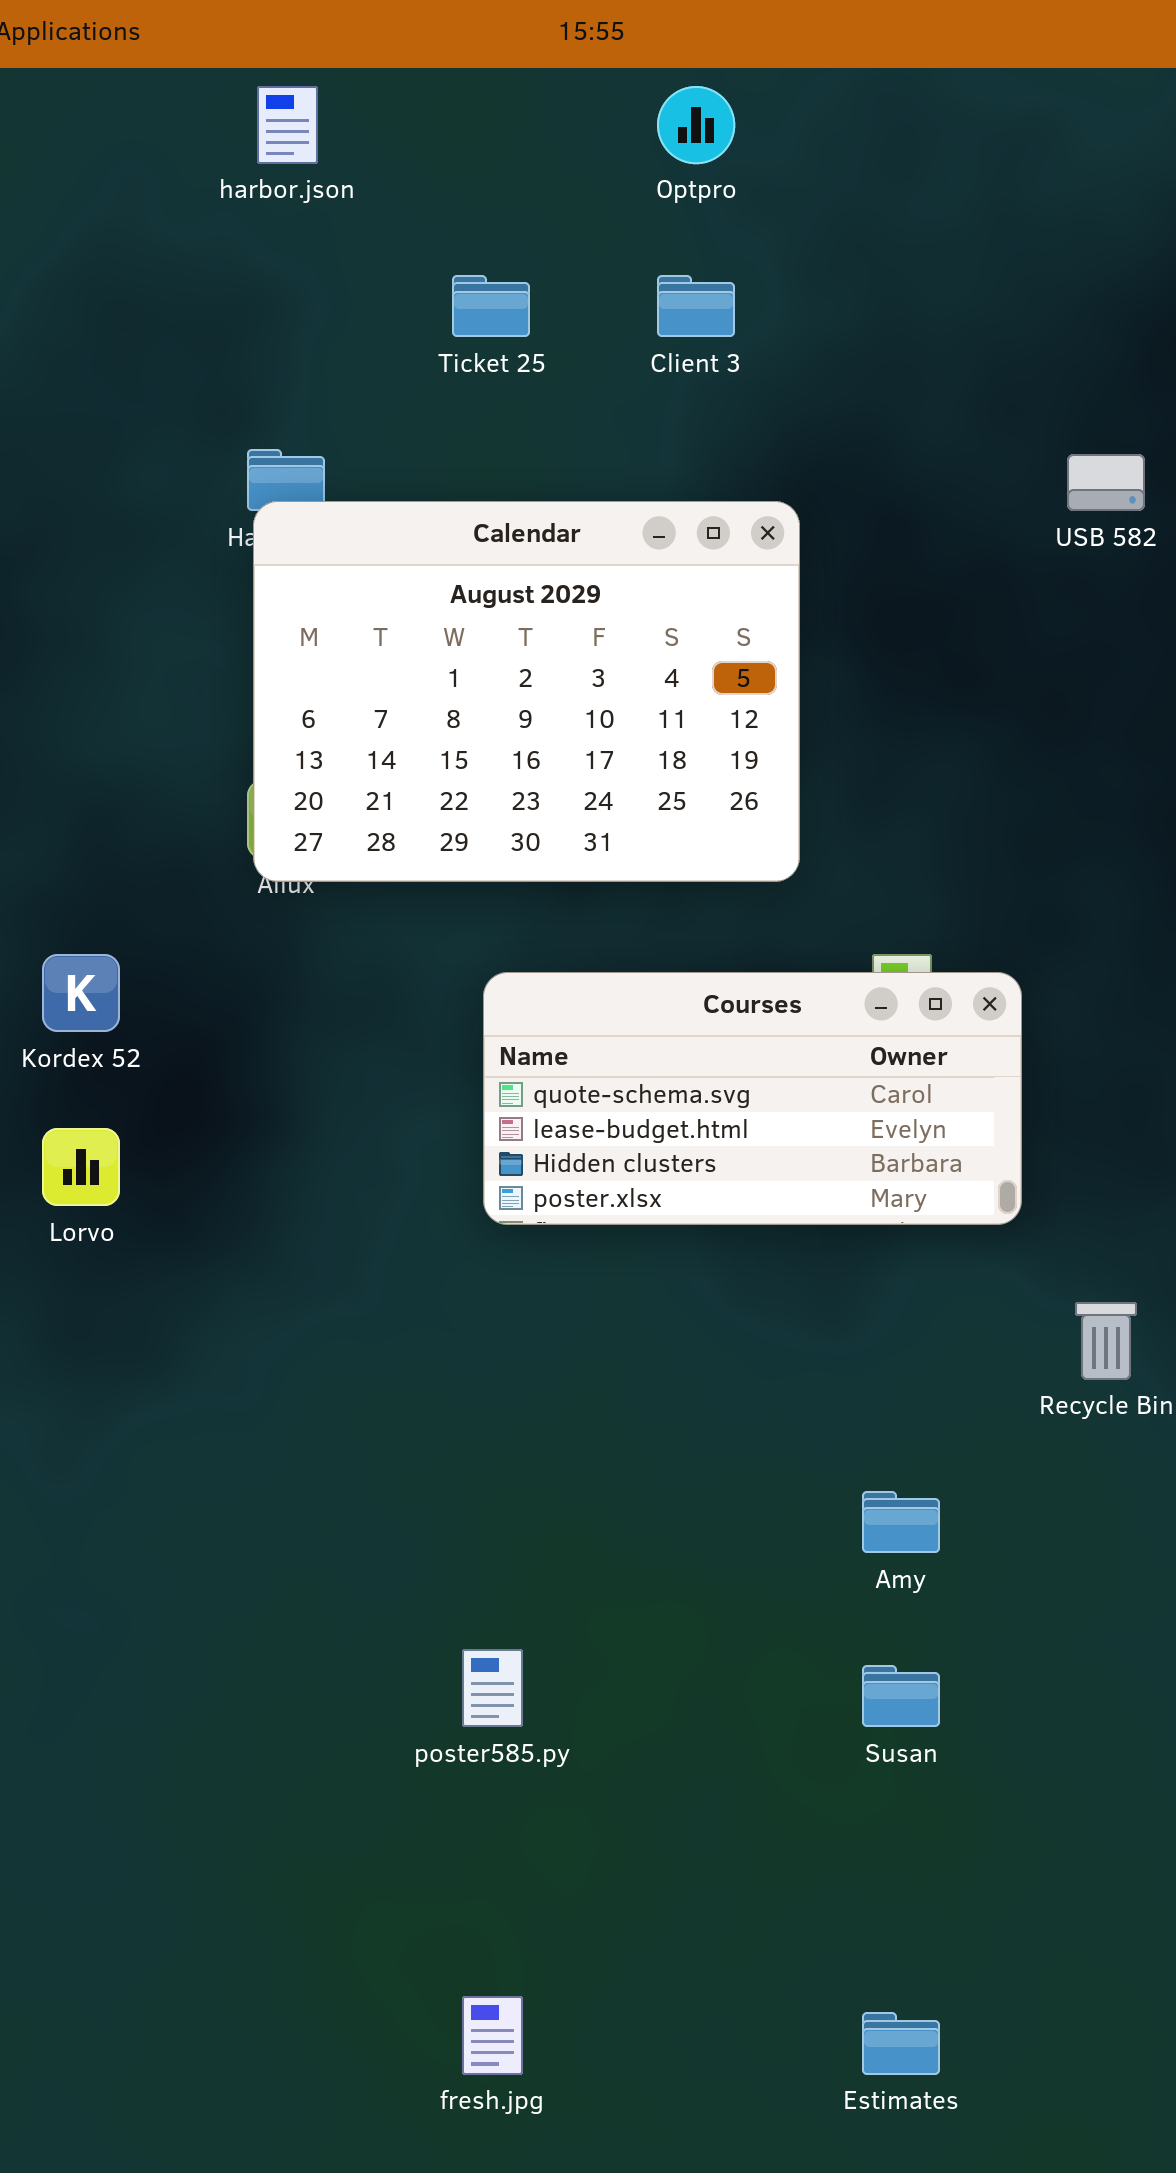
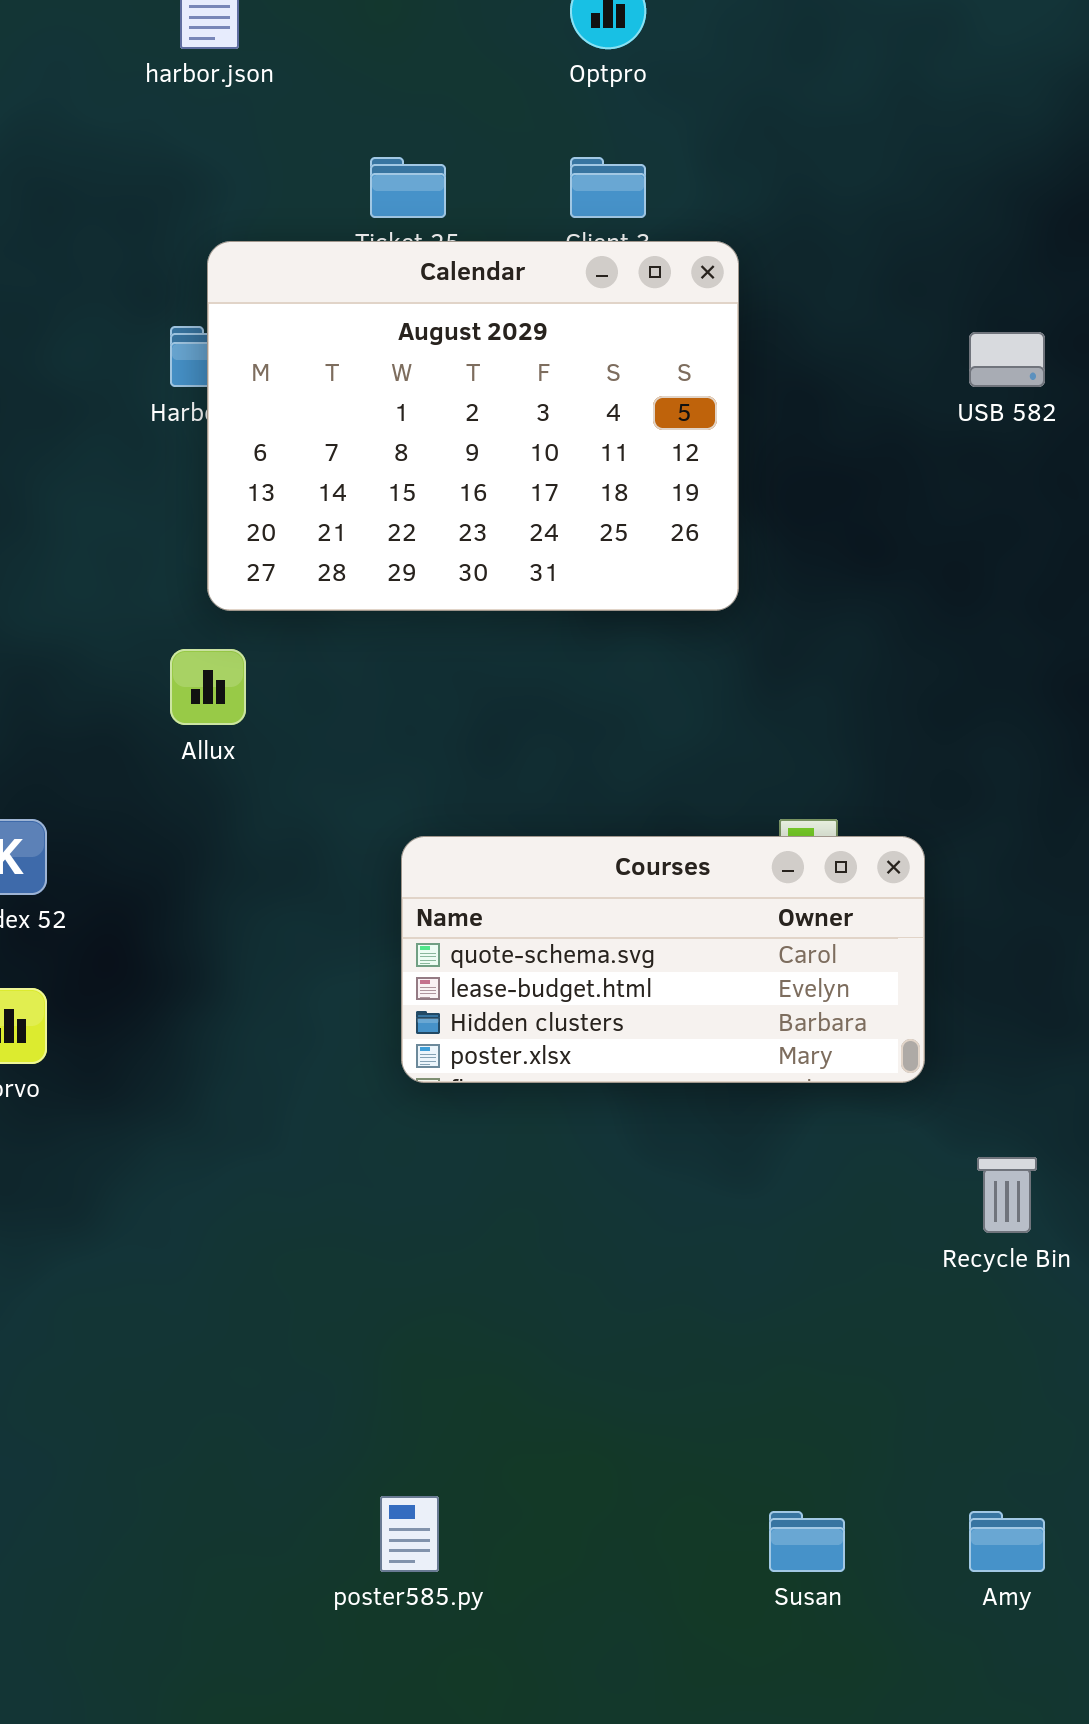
Calendar: [253,501,800,882] -> [207,241,739,611], moved
Amy: [862,1491,940,1553] -> [969,1511,1045,1572], moved

